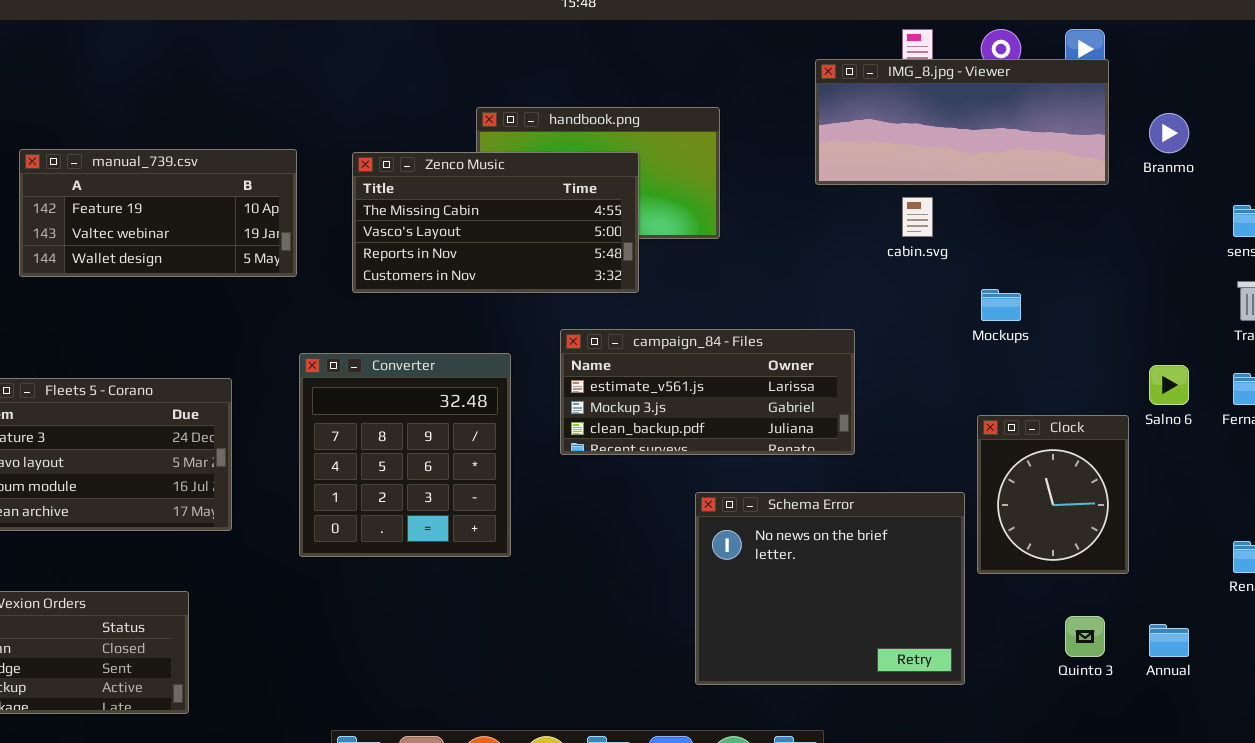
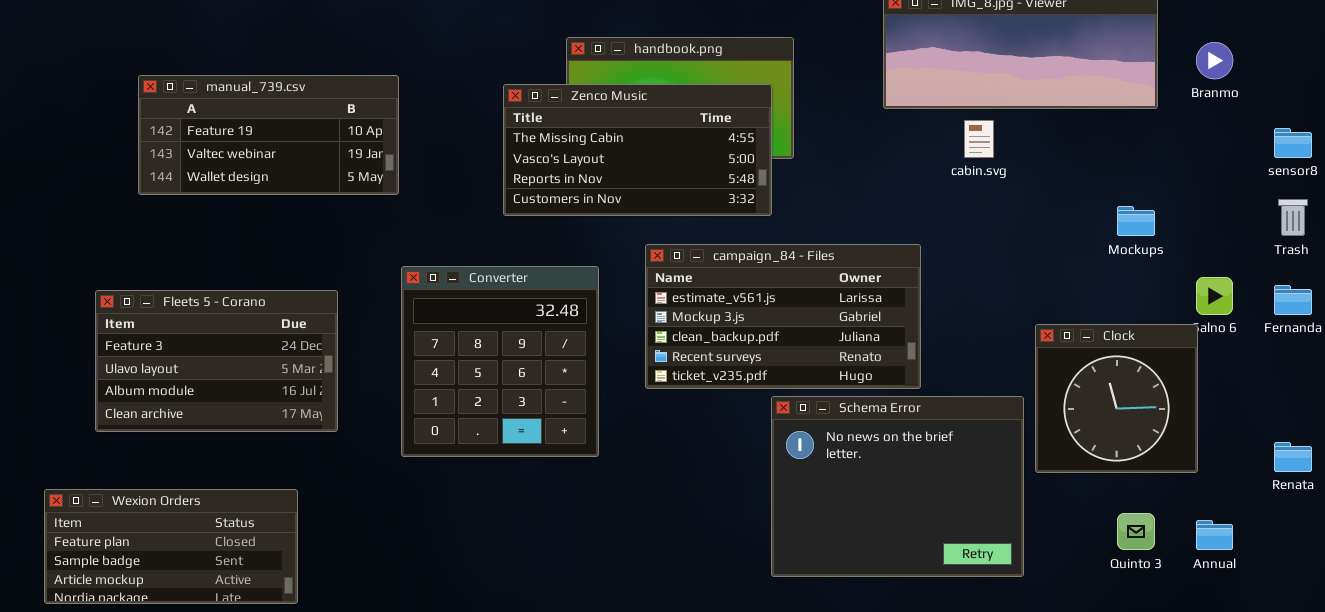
Zenco Music: [352,152,639,293] -> [503,84,772,216], moved
Mockups: [981,289,1021,321] -> [1117,206,1155,236], moved
campaign_84 - Files: [560,329,855,455] -> [645,244,921,389], resized
Clock: [977,415,1129,574] -> [1035,324,1198,473], resized

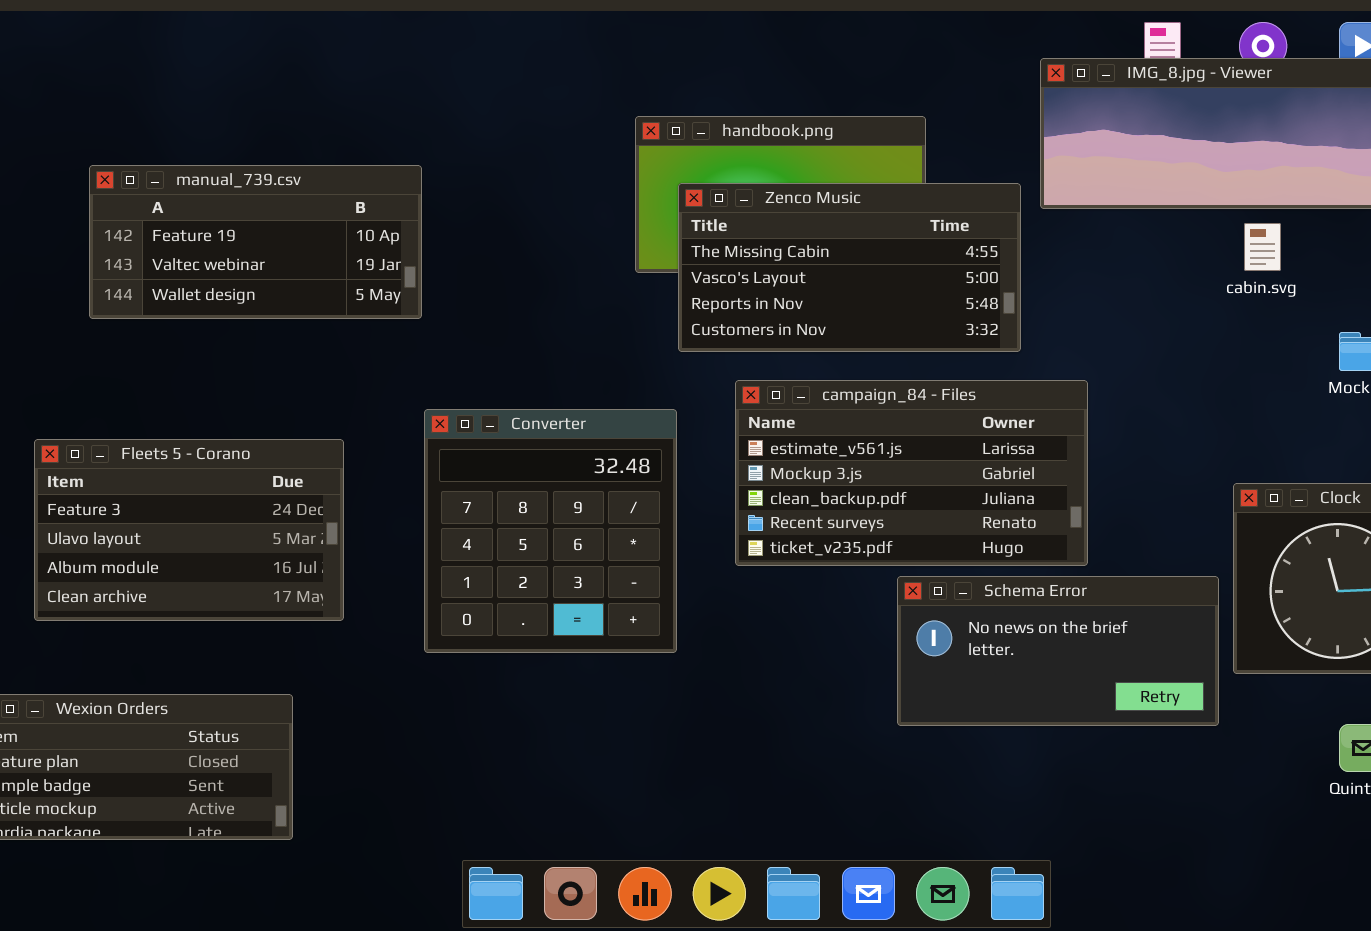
Zenco Music: [503,84,772,216] -> [678,183,1021,352], moved
cabin.svg: [964,120,994,158] -> [1244,223,1281,271], moved
Schema Error: [771,396,1024,577] -> [897,576,1219,726], resized

